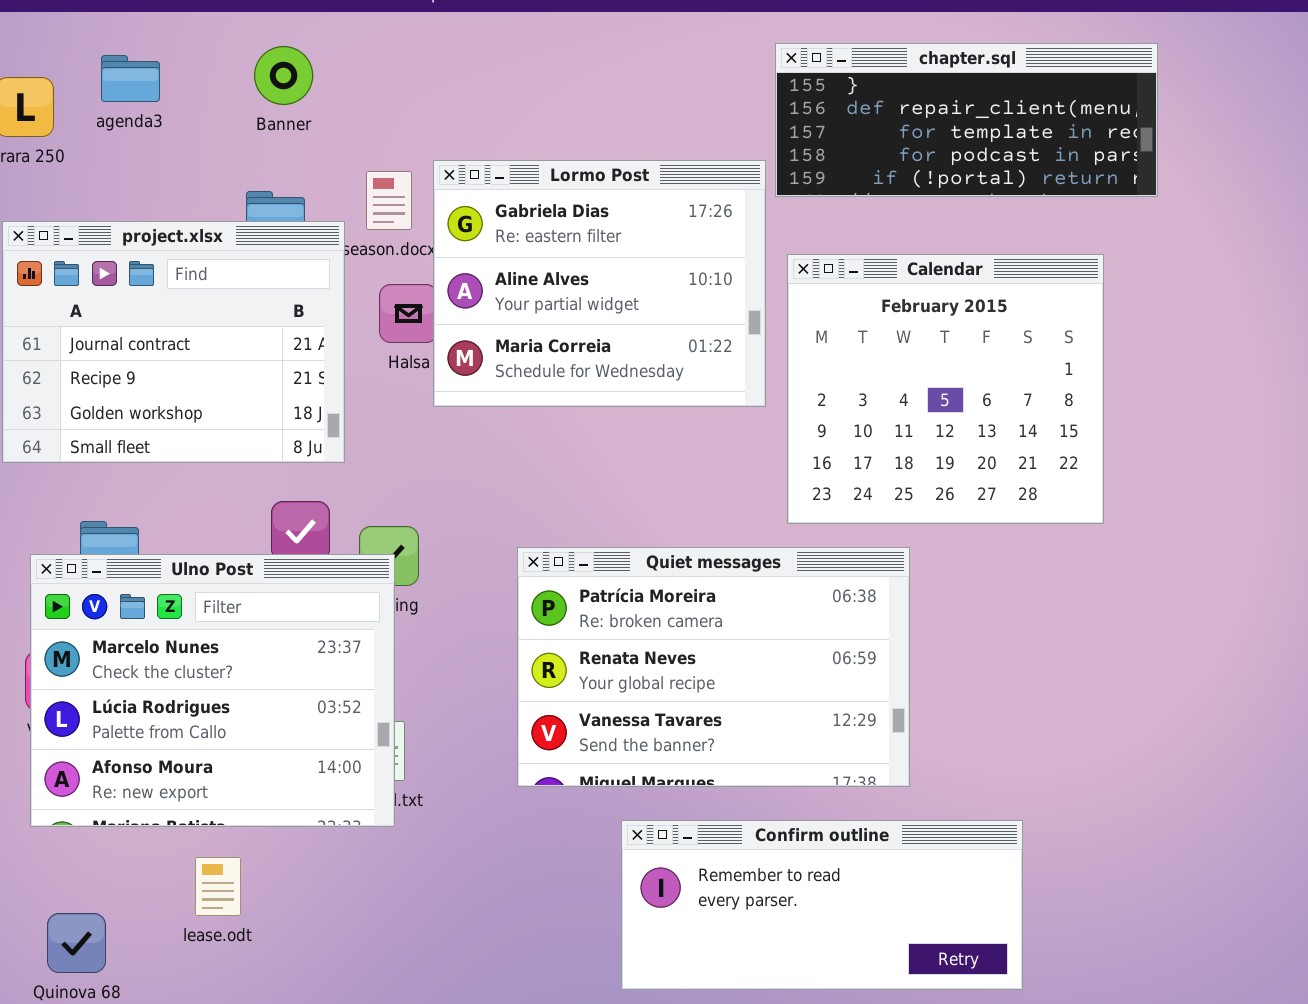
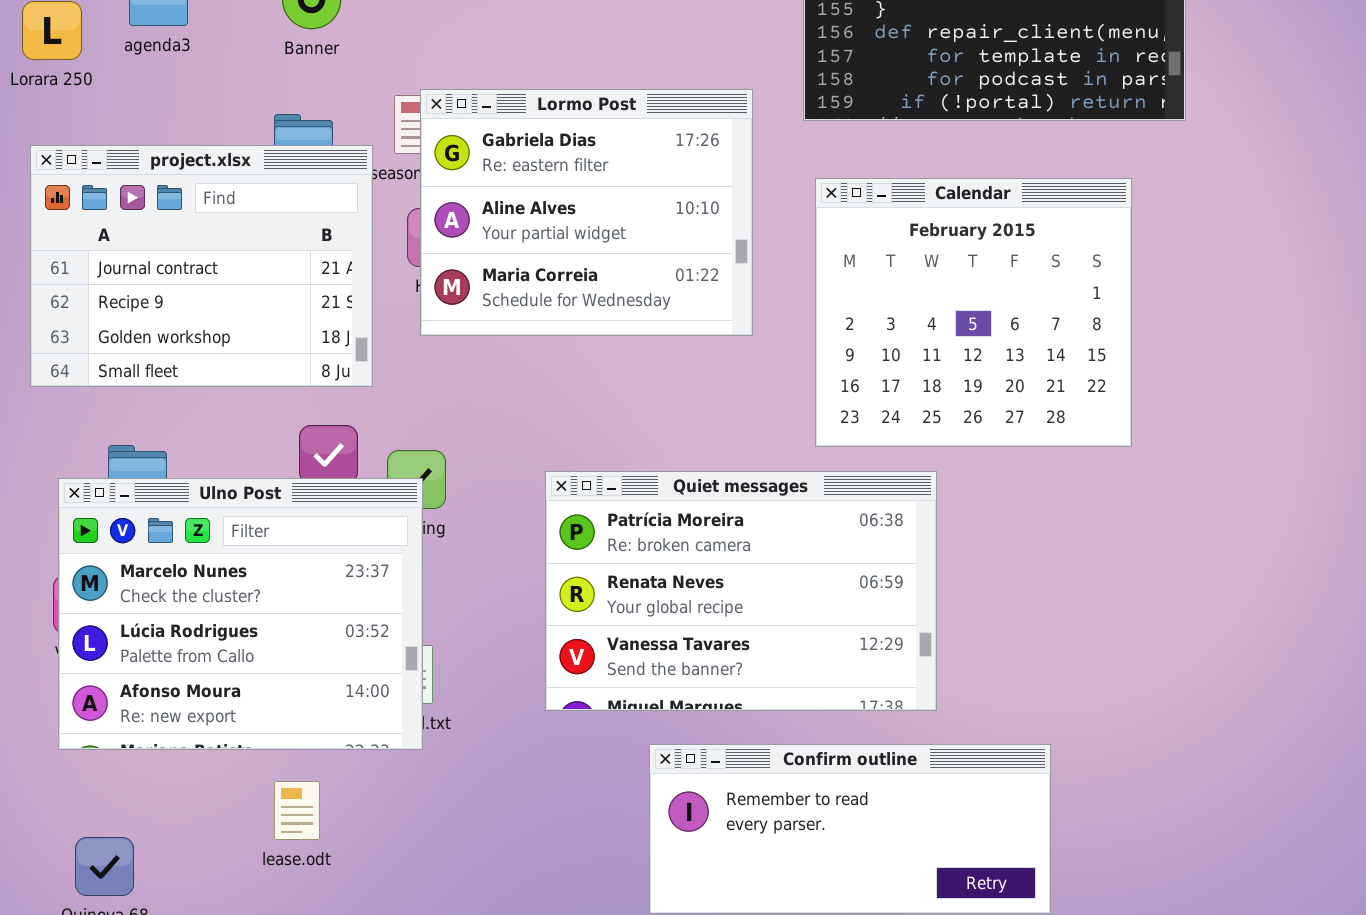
Lormo Post: [433,160,766,407] -> [420,89,753,336], moved
lease.odt: [195,857,241,916] -> [274,781,320,840], moved

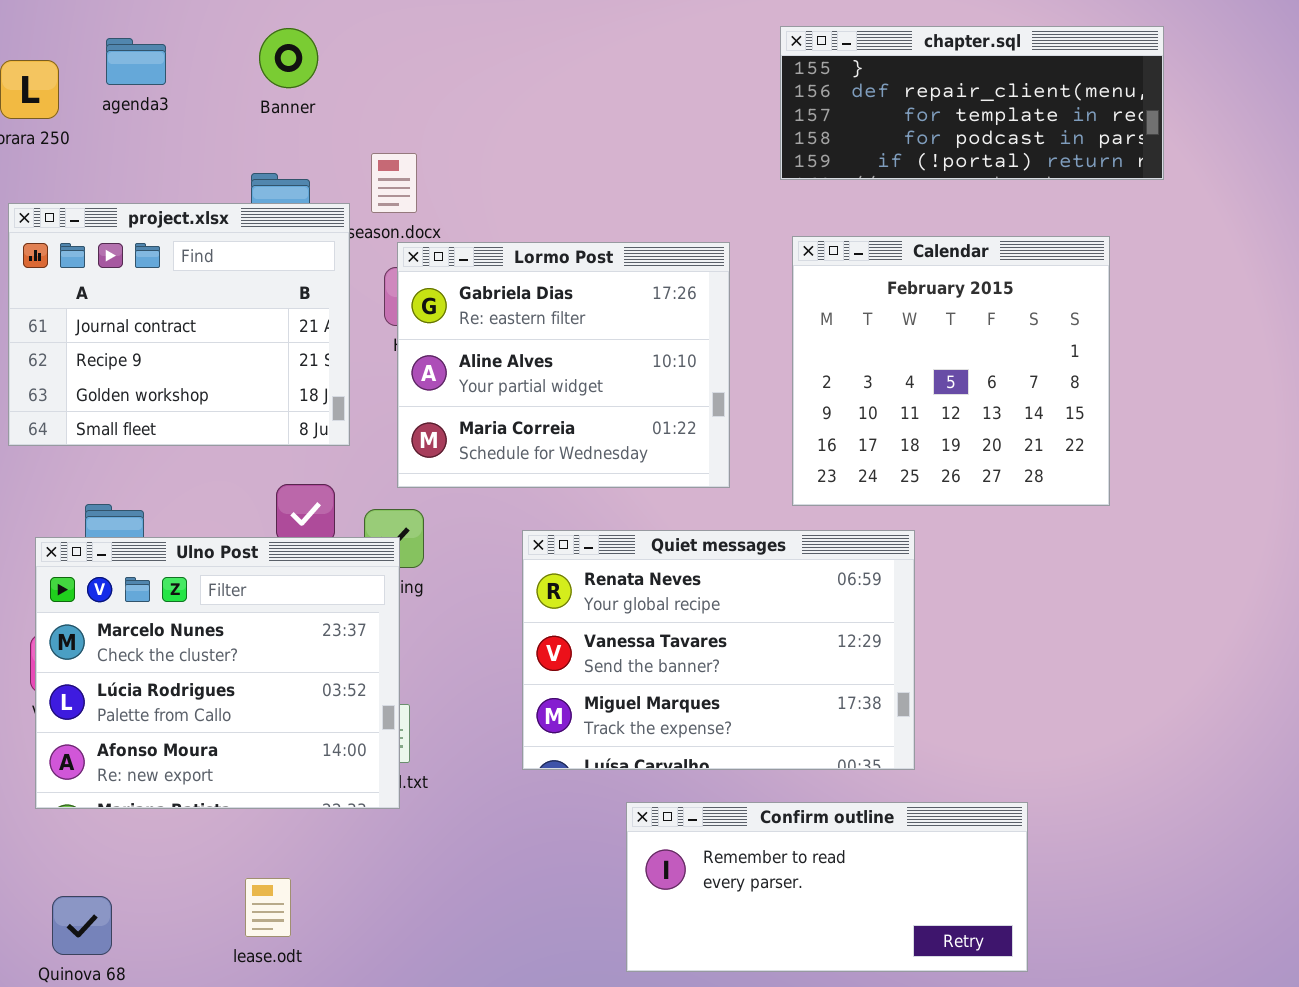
Lormo Post: [420,89,753,336] -> [397,242,730,488], moved
Quiet messages: [545,471,937,711] -> [522,530,915,770], scrolled down 1 row
lease.odt: [274,781,320,840] -> [245,878,291,937], moved

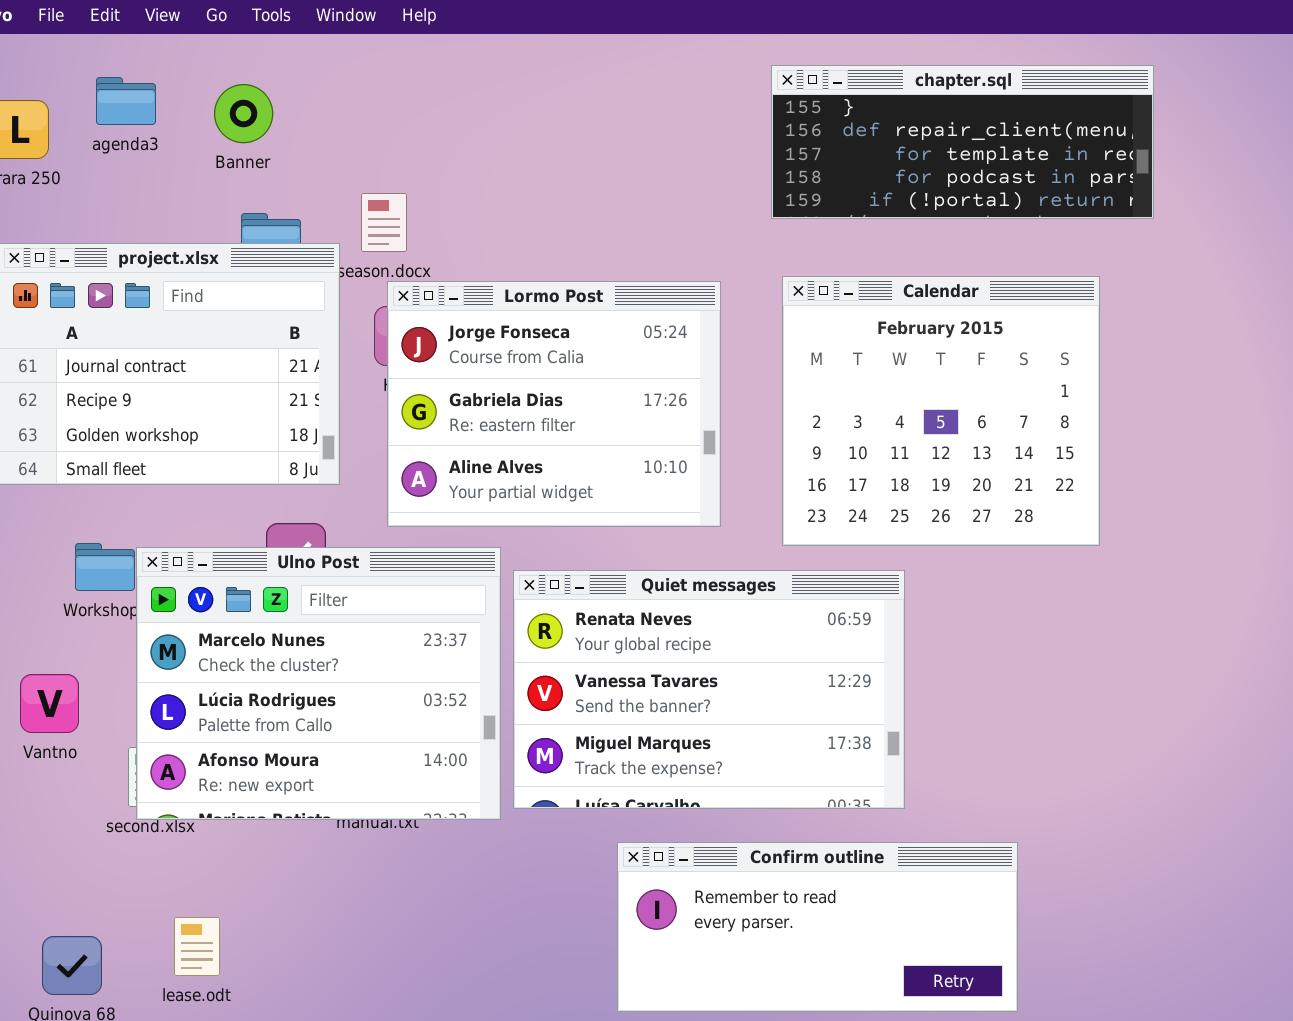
Banner: [259,28,318,88] -> [214,84,273,143], moved
Lormo Post: [397,242,730,488] -> [387,281,721,527], scrolled up 1 row
Ulno Post: [35,537,400,809] -> [136,547,501,820], moved
lease.odt: [245,878,291,937] -> [174,917,220,976], moved

